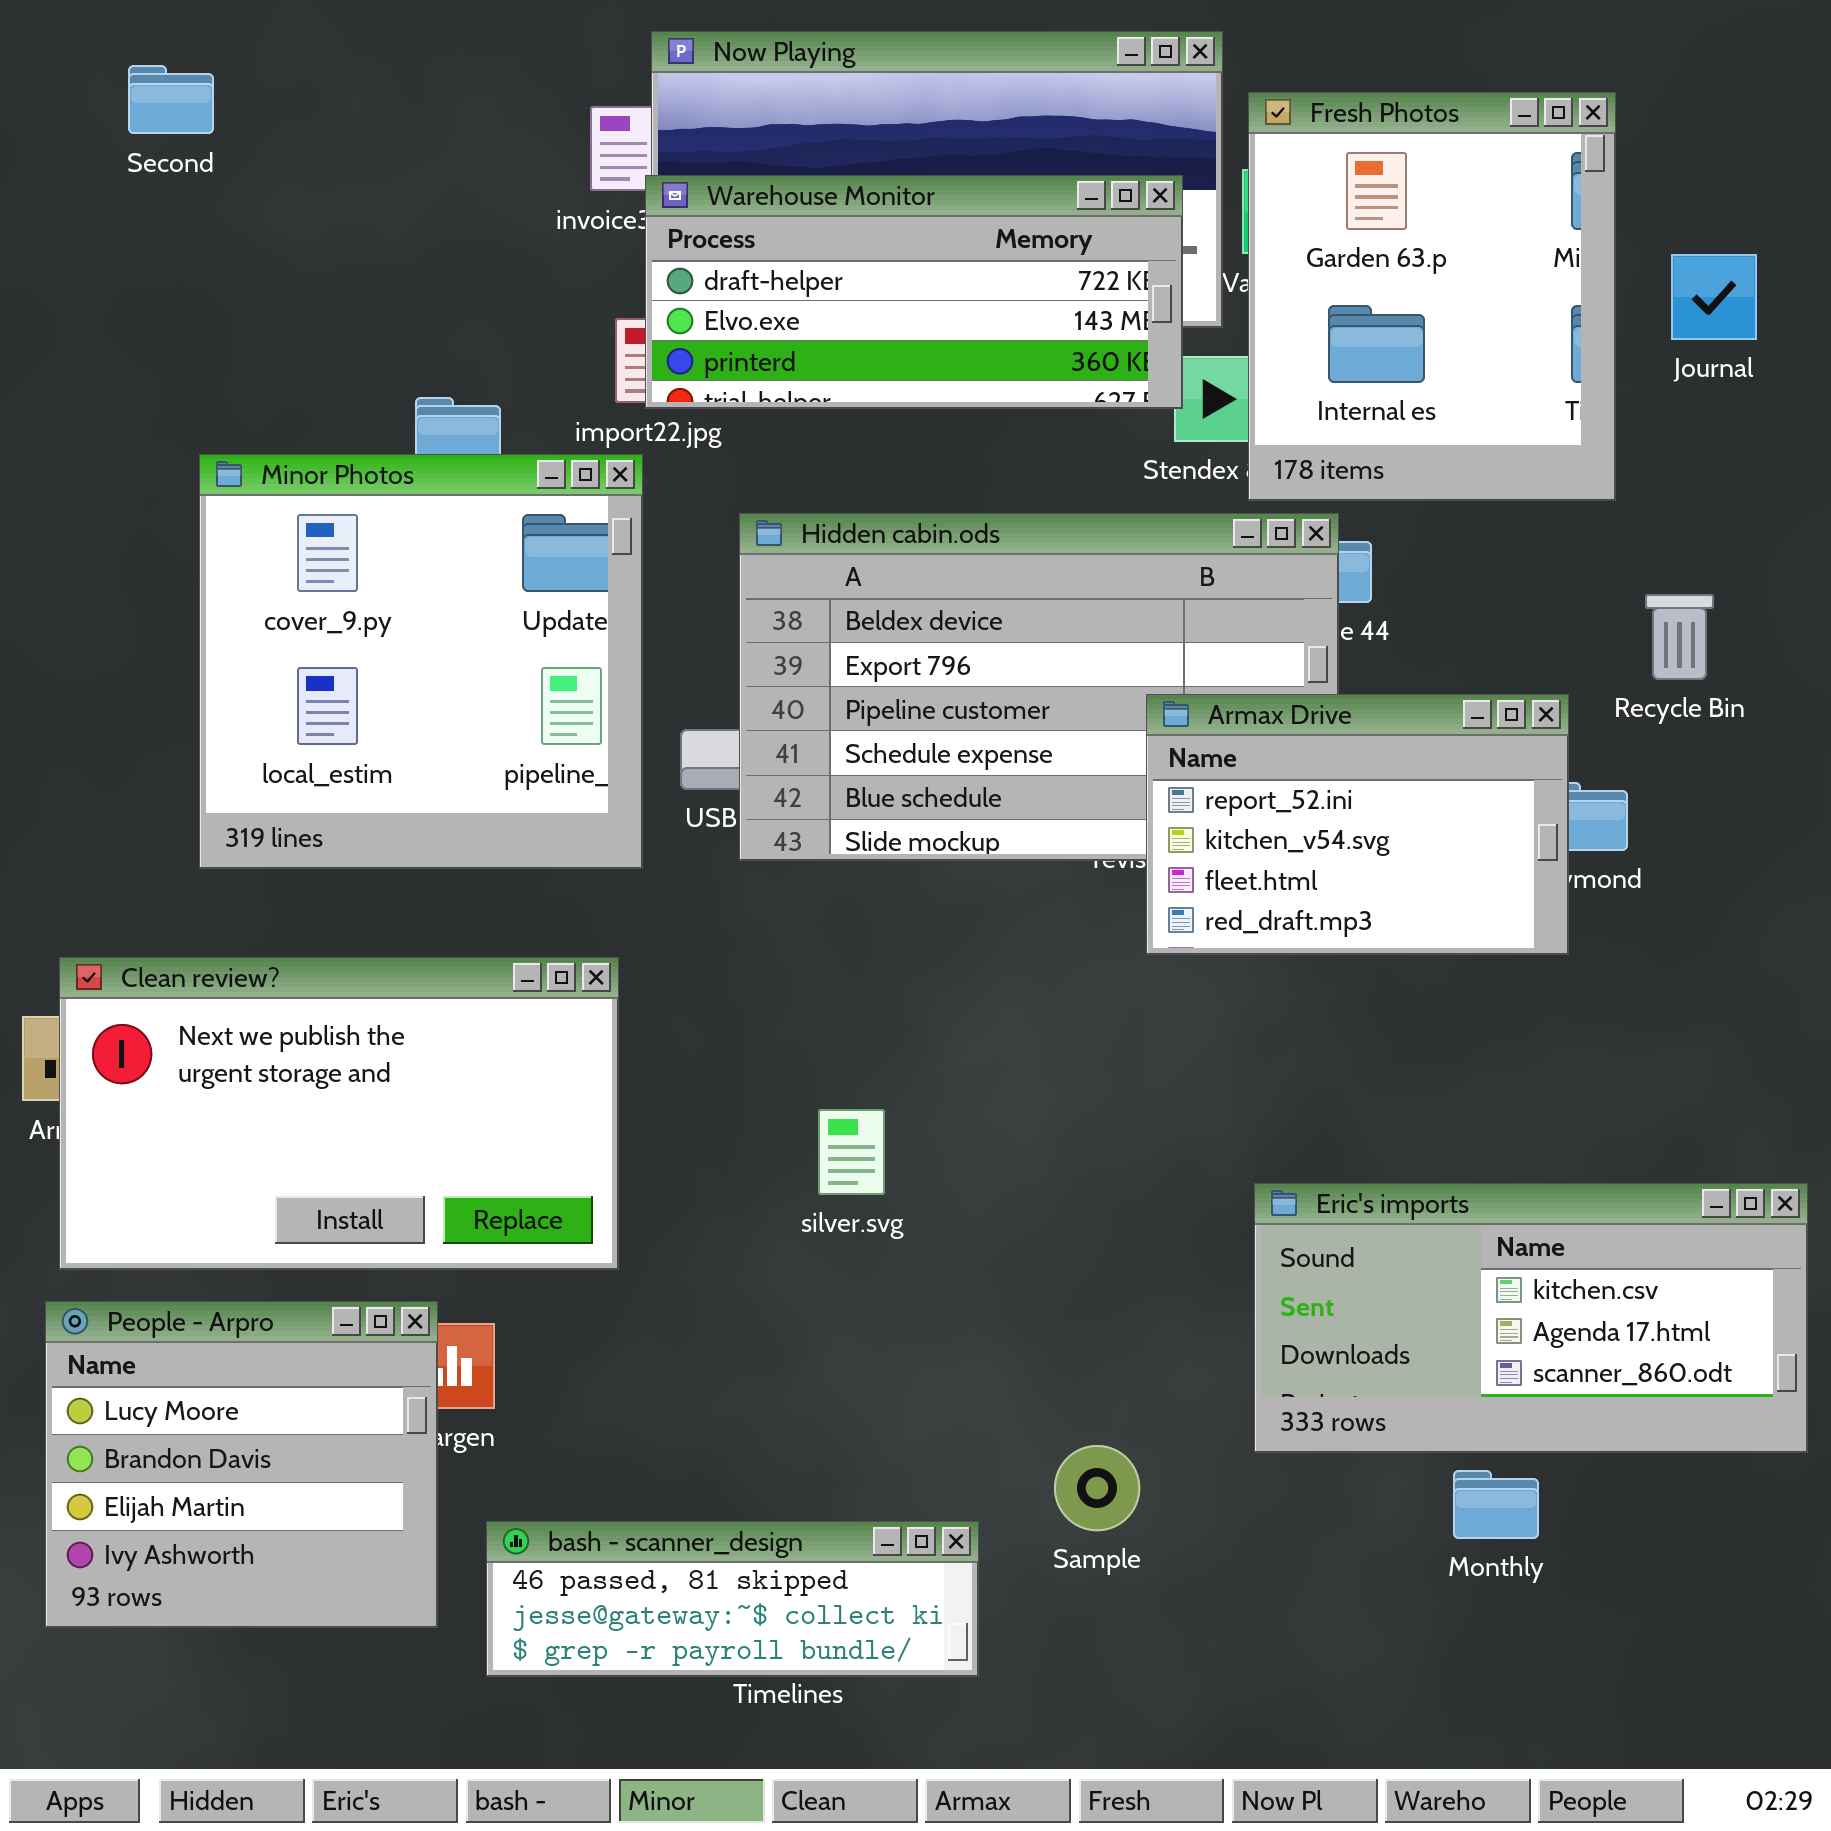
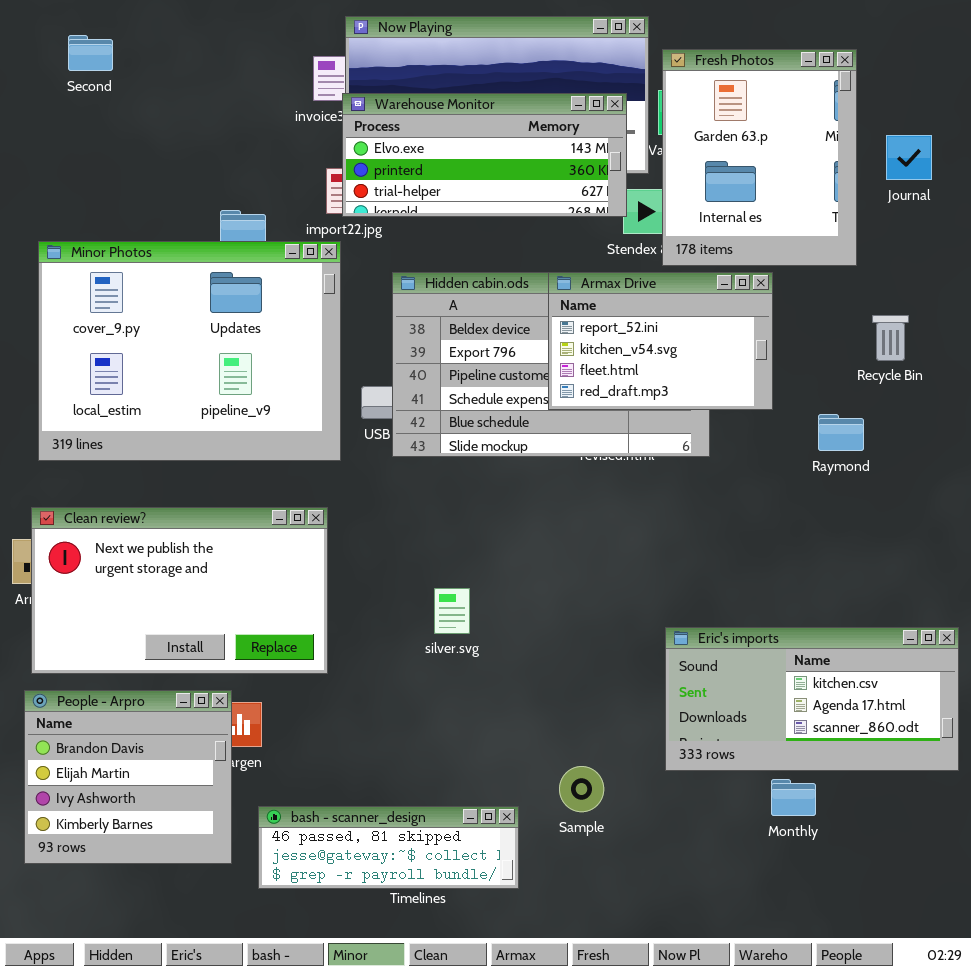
Warehouse Monitor: [645,175,1183,409] -> [342,93,627,217], scrolled down 1 row
Minor Photos: [199,454,643,869] -> [38,241,341,461], resized
Armax Drive: [1146,694,1569,955] -> [548,272,773,410], moved
People - Arpro: [45,1301,438,1628] -> [24,690,232,864], scrolled down 1 row

